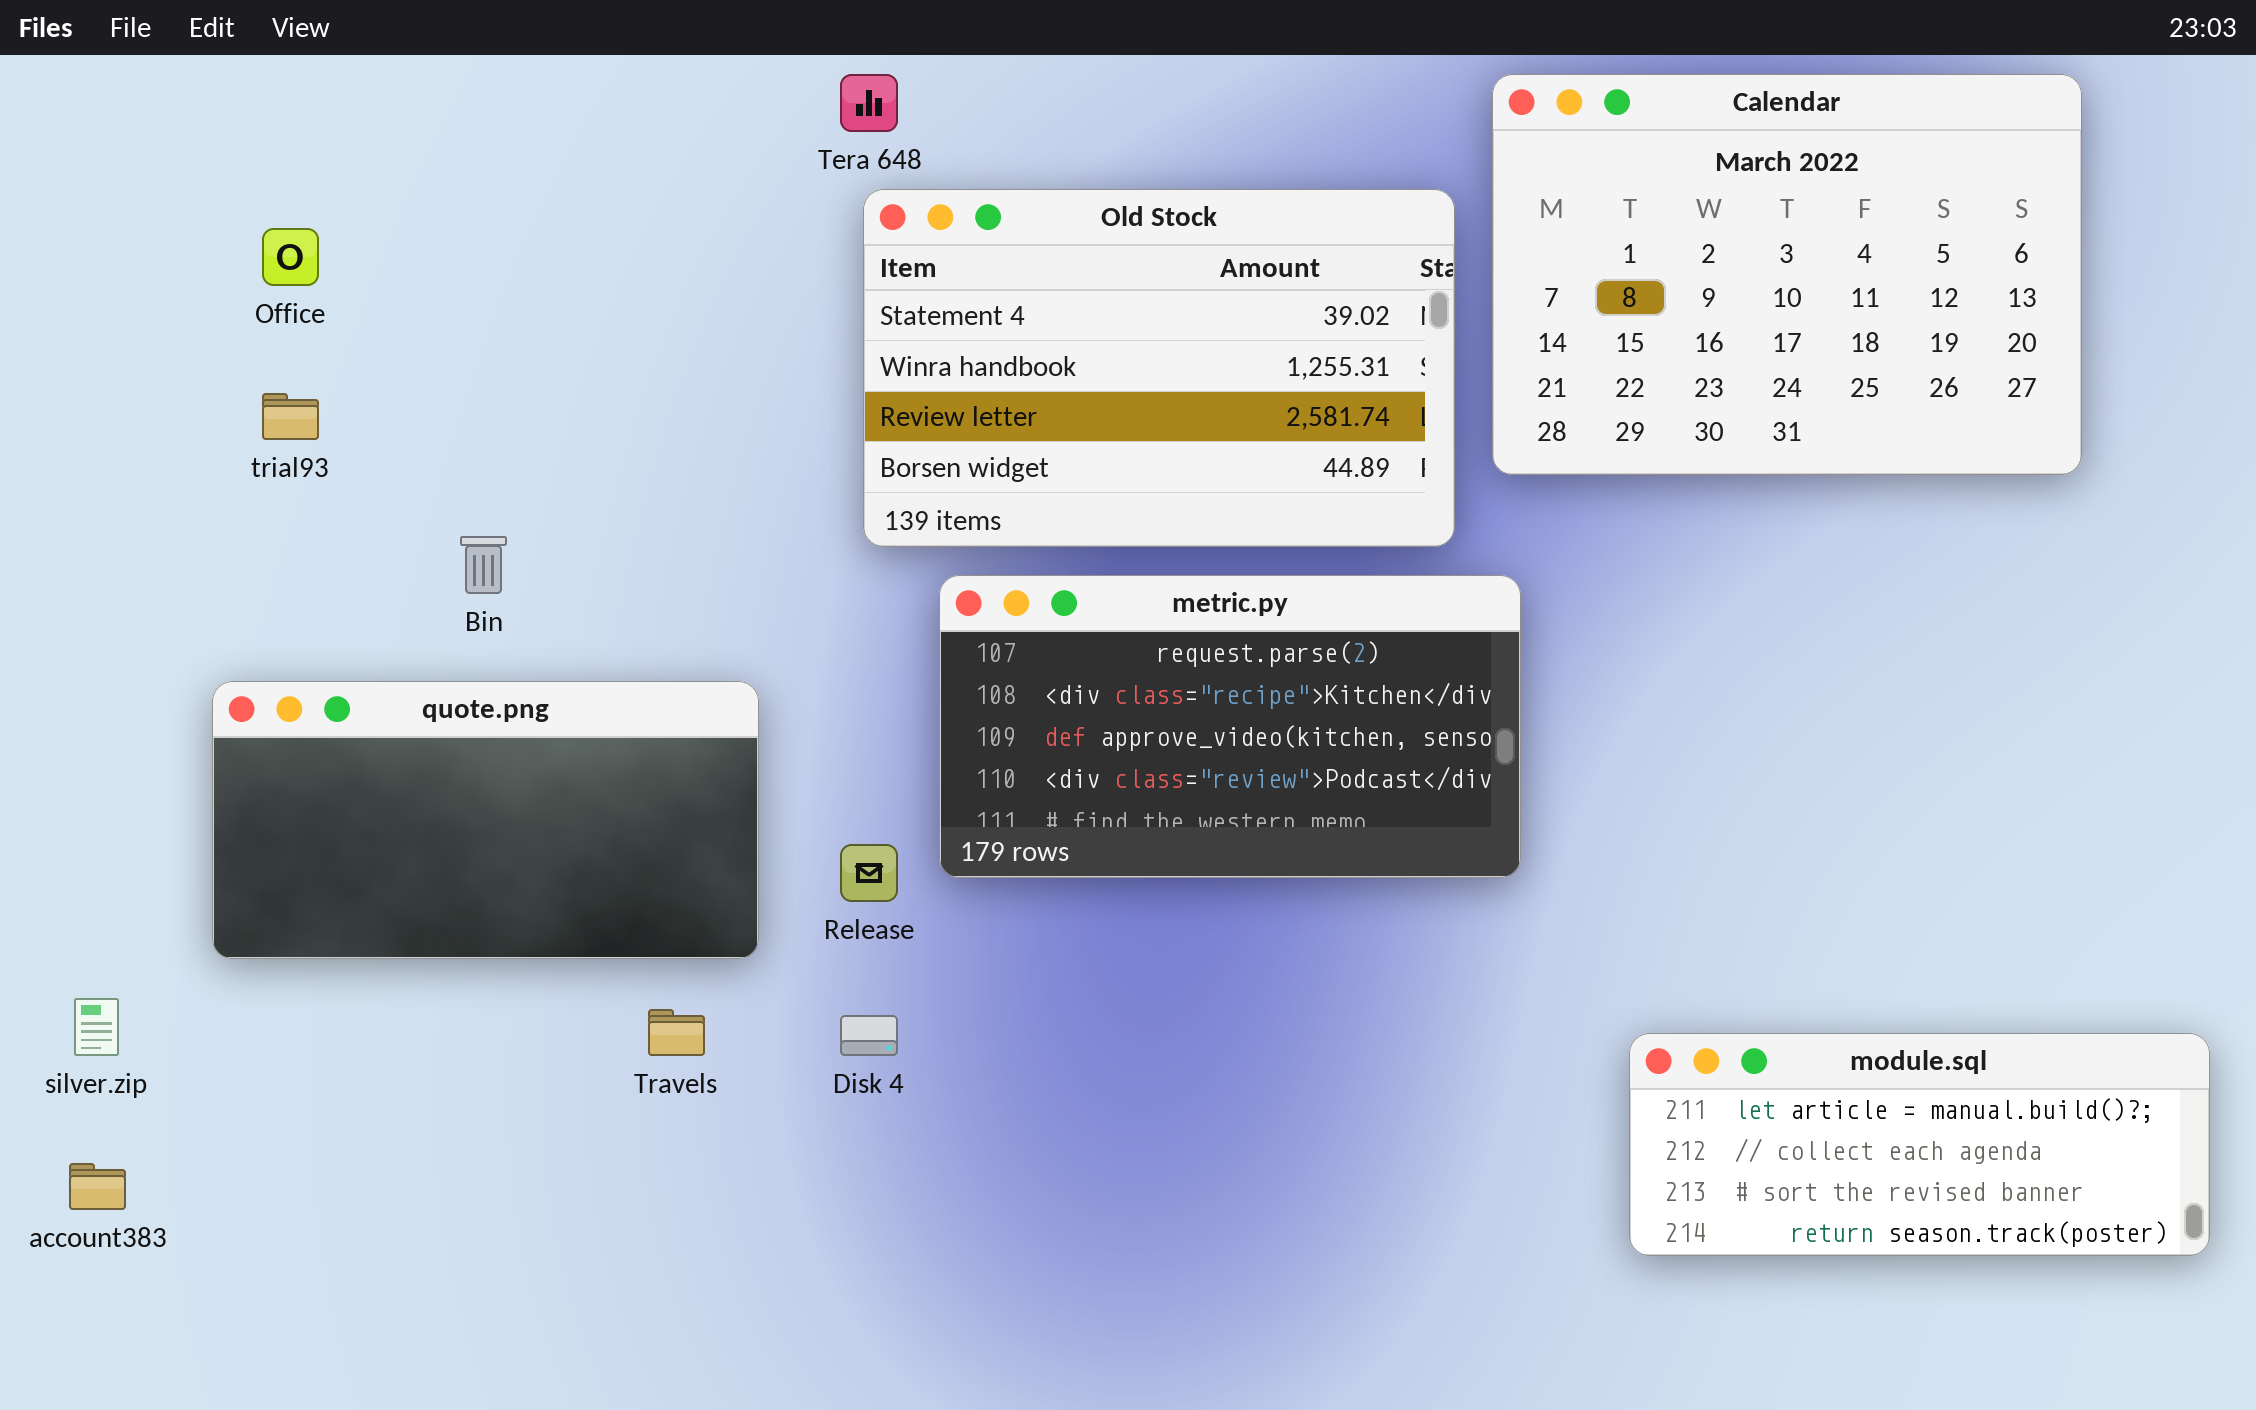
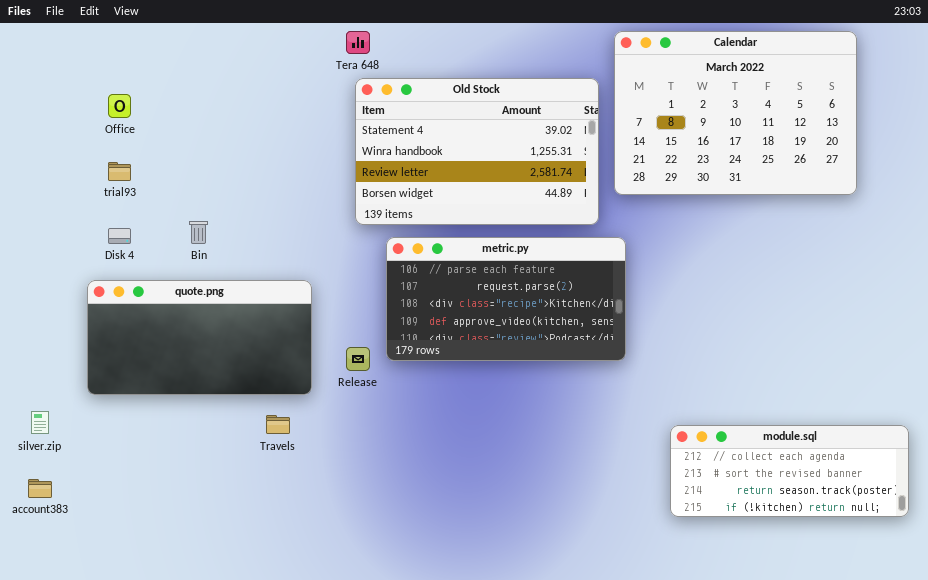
metric.py: [939,575,1521,878] -> [386,237,626,361], scrolled up 1 row
Disk 4: [840,1015,898,1056] -> [108,228,131,244], moved
module.sql: [1629,1033,2210,1256] -> [670,425,909,517], scrolled down 1 row

